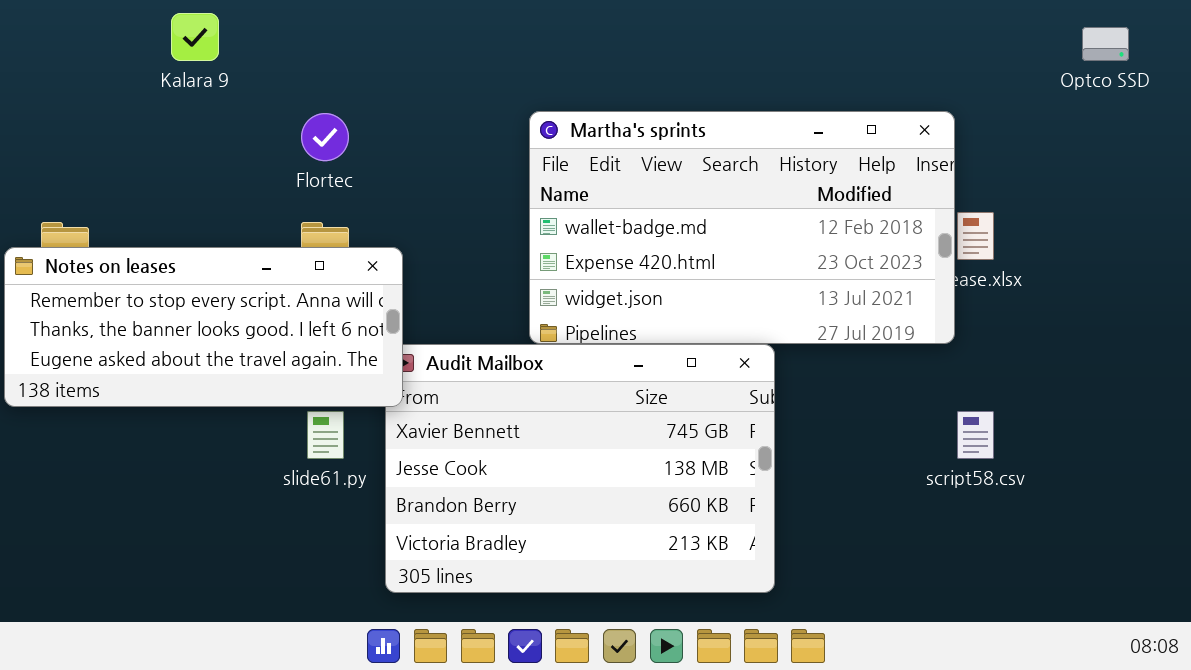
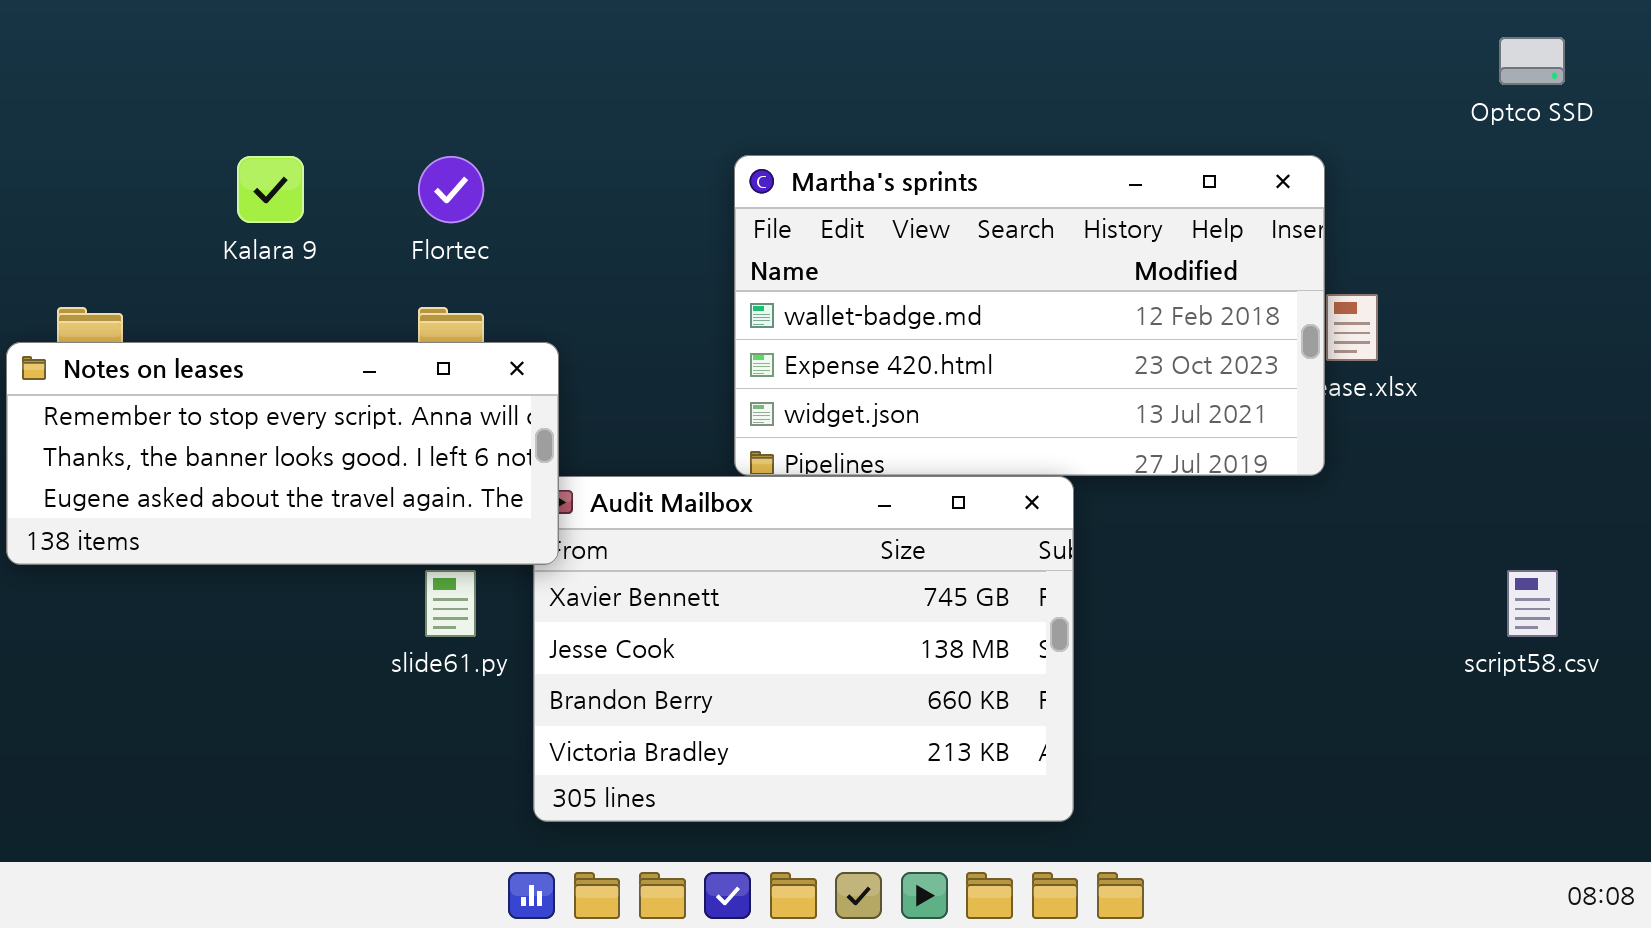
Kalara 9: [171,13,219,61] -> [237,156,304,223], moved
script58.csv: [957,411,994,459] -> [1507,570,1558,637], moved

